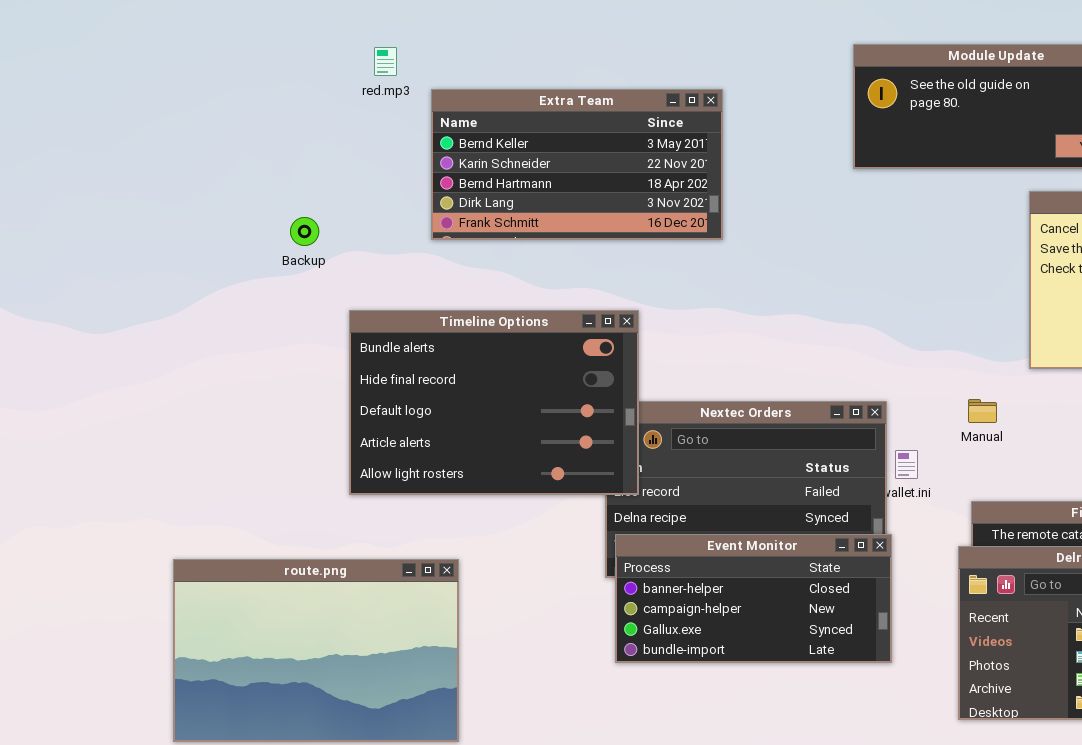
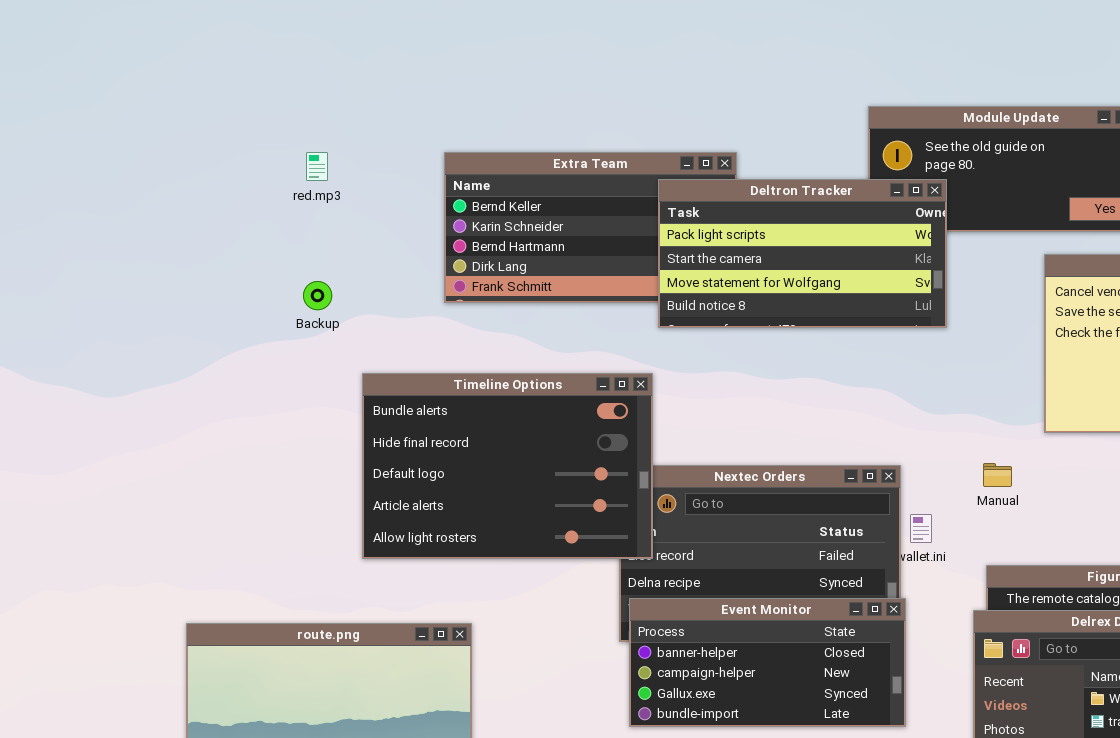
red.mp3: [374,47,397,76] -> [306,152,328,181], moved
Deltron Tracker: none -> [658,179,947,328], opened

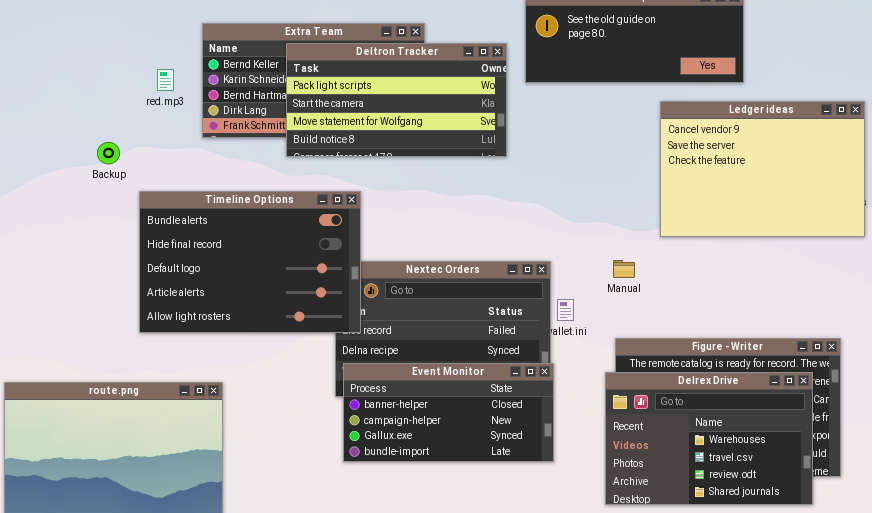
red.mp3: [306,152,328,181] -> [157,69,174,91], moved
Deltron Tracker: [658,179,947,328] -> [286,43,507,157], moved
Backup: [303,281,332,310] -> [97,142,120,164], moved

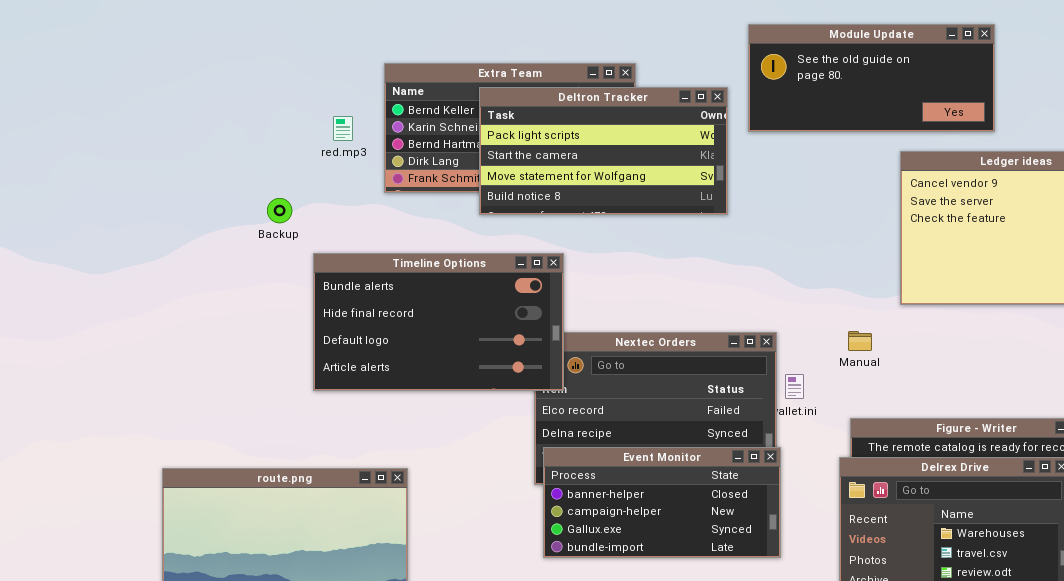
Timeline Options: [139,191,361,333] -> [313,253,564,391], resized

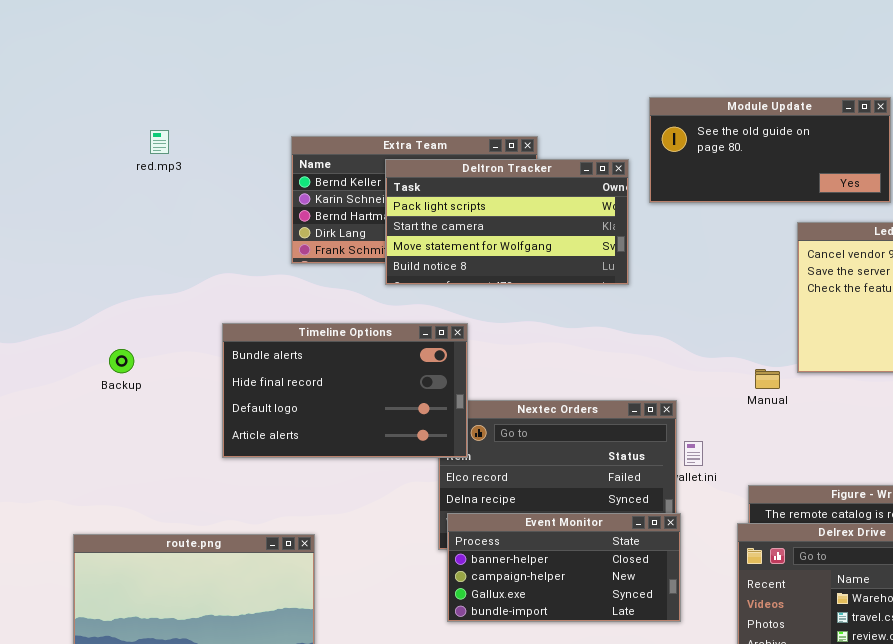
red.mp3: [333,116,353,141] -> [150,130,169,154], moved
Backup: [267,198,292,223] -> [109,349,134,373], moved
Manual: [848,331,872,351] -> [755,369,780,389], moved

